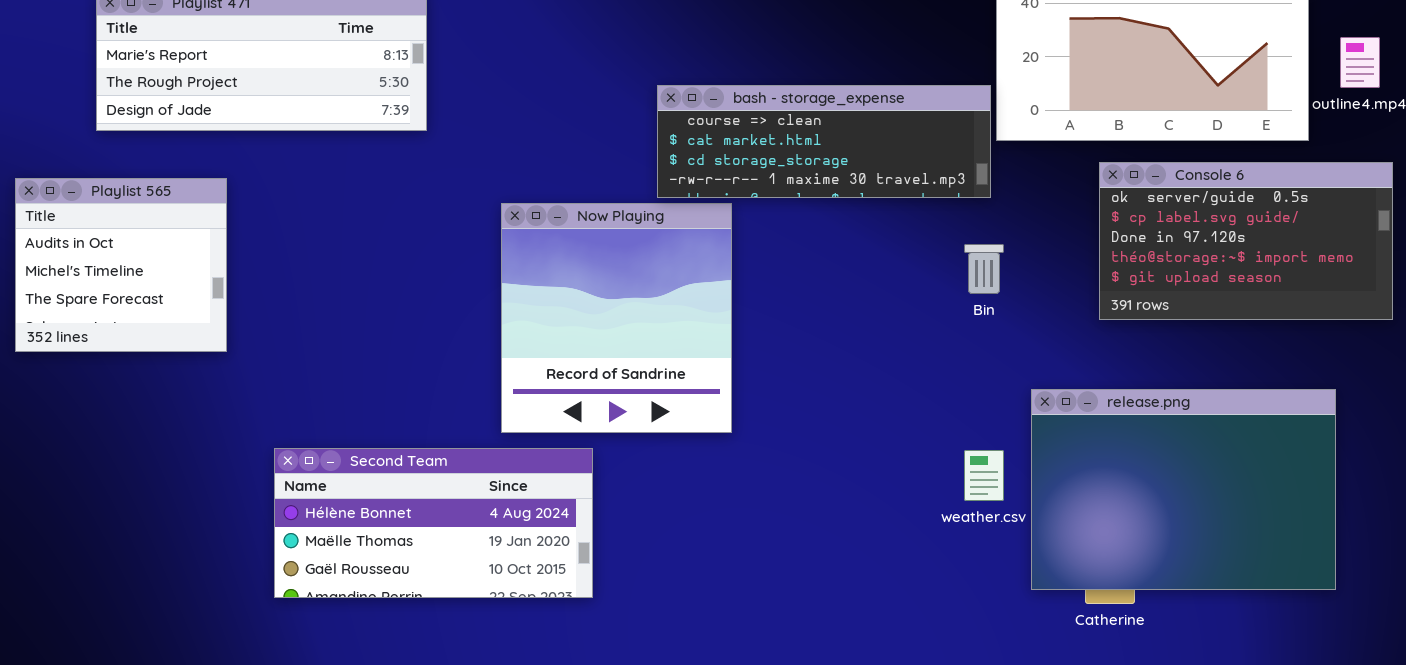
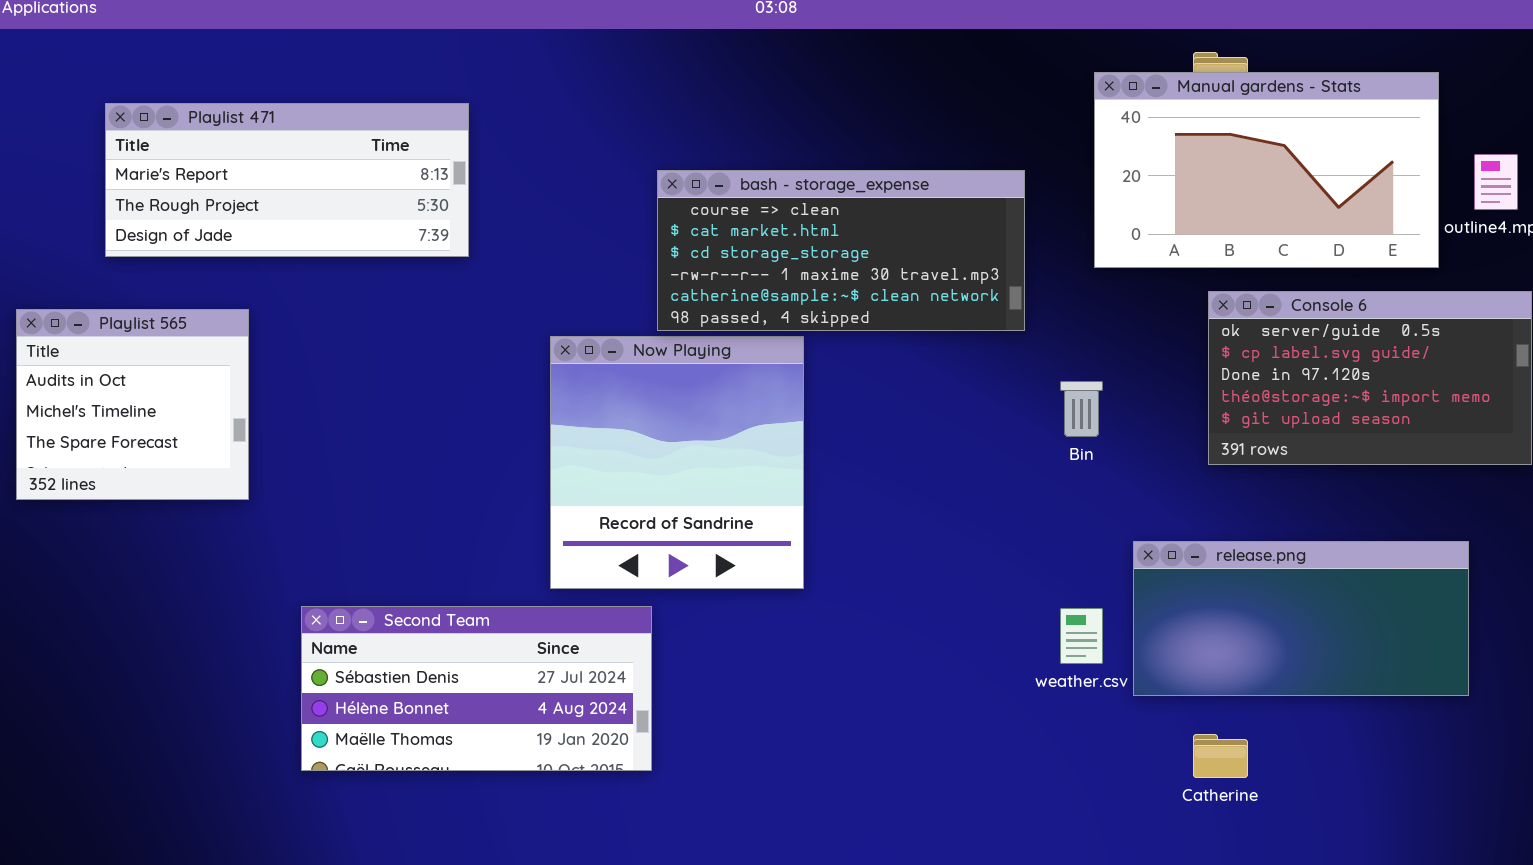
bash - storage_expense: [657,85,991,198] -> [657,170,1025,331], moved, resized
release.png: [1031,389,1336,590] -> [1133,541,1469,696], resized
Second Team: [274,448,593,598] -> [301,606,652,771], scrolled up 1 row

